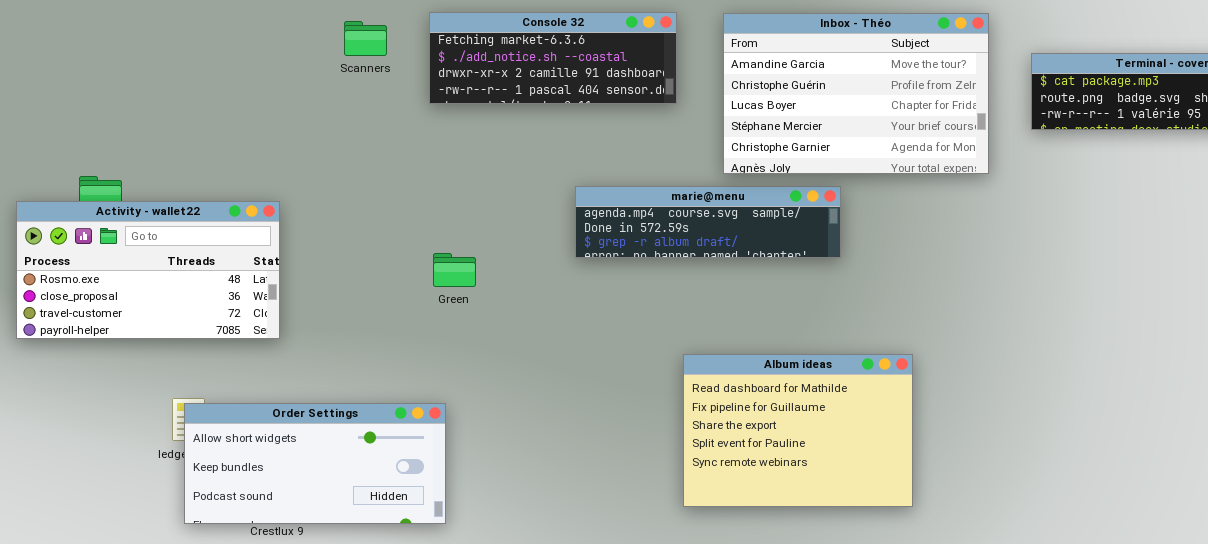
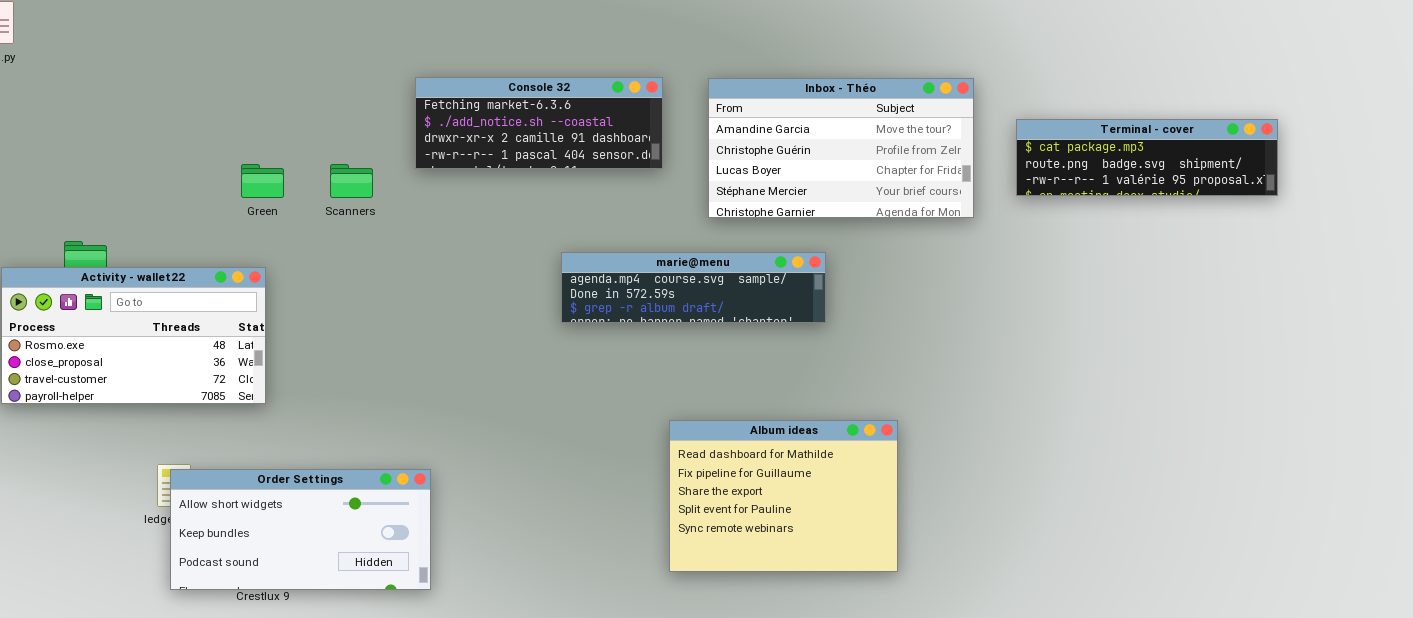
Inbox - Théo: [723,13,989,174] -> [708,78,974,218], resized
Scanners: [344,21,387,56] -> [330,164,373,198], moved
Green: [433,253,476,287] -> [241,164,284,198], moved

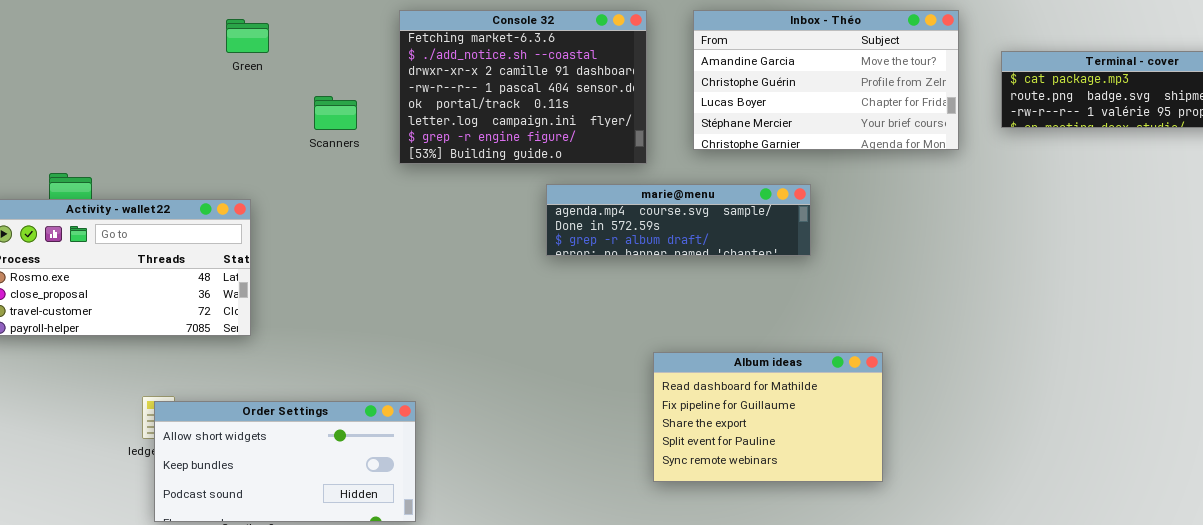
Console 32: [415,77,663,169] -> [399,10,647,164], resized
Green: [241,164,284,198] -> [226,19,269,53], moved
Album ideas: [669,420,898,572] -> [653,352,883,482], resized

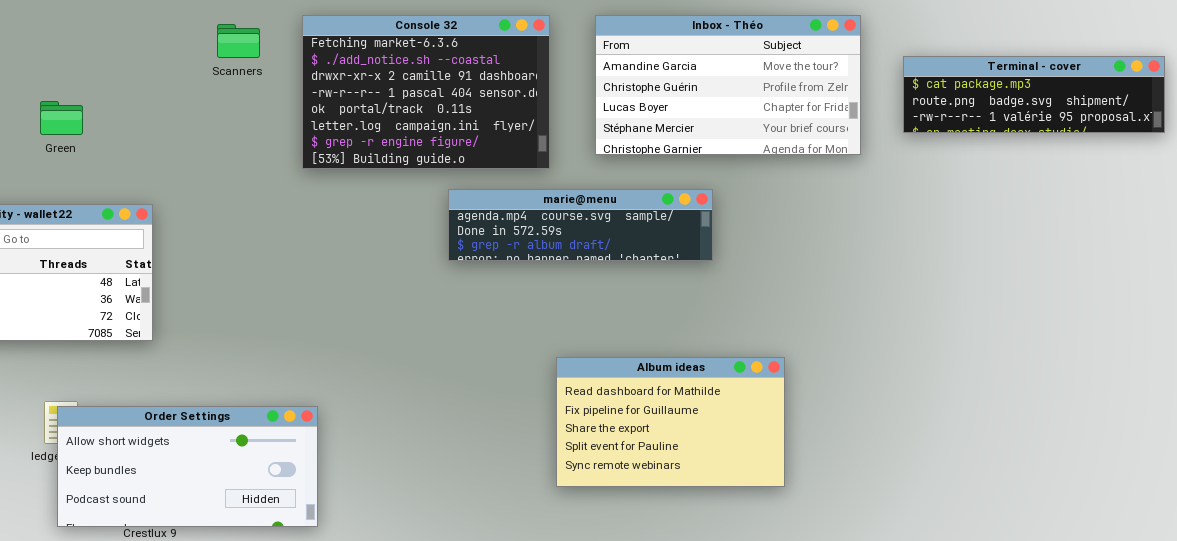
Green: [226,19,269,53] -> [40,101,83,135], moved
Scanners: [314,96,357,130] -> [217,24,260,58], moved

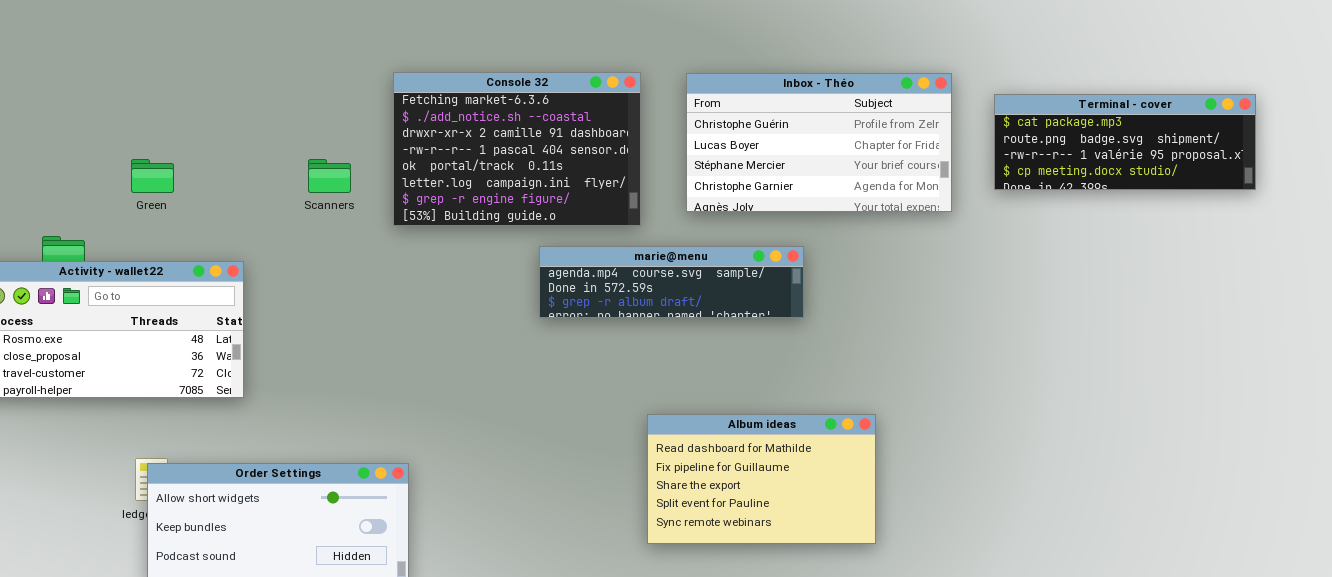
Inbox - Théo: [595,15,861,155] -> [686,73,952,212], scrolled down 1 row
Scanners: [217,24,260,58] -> [308,159,351,193], moved
Terminal - cover: [903,56,1165,133] -> [994,94,1256,190], resized

